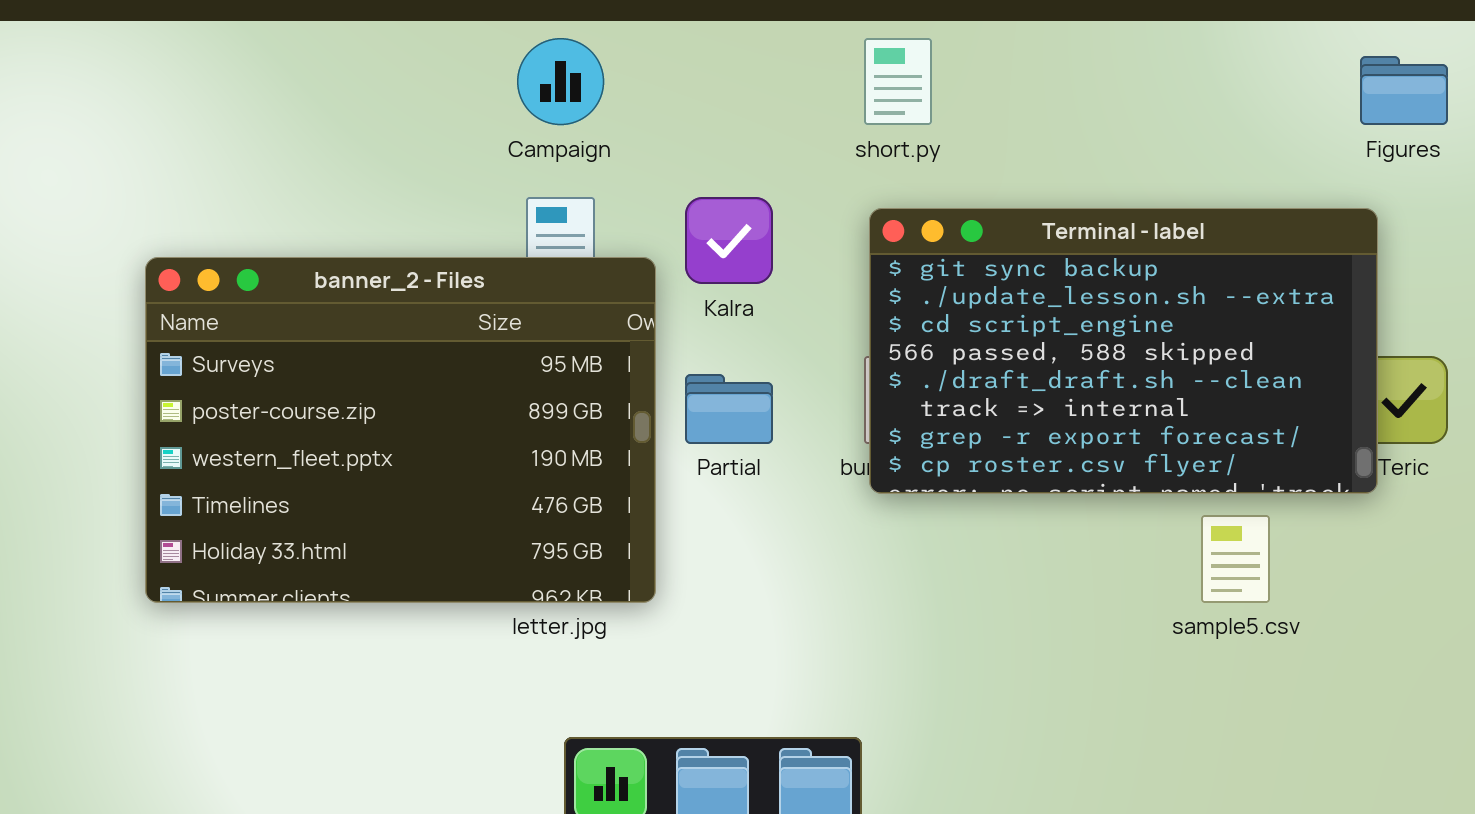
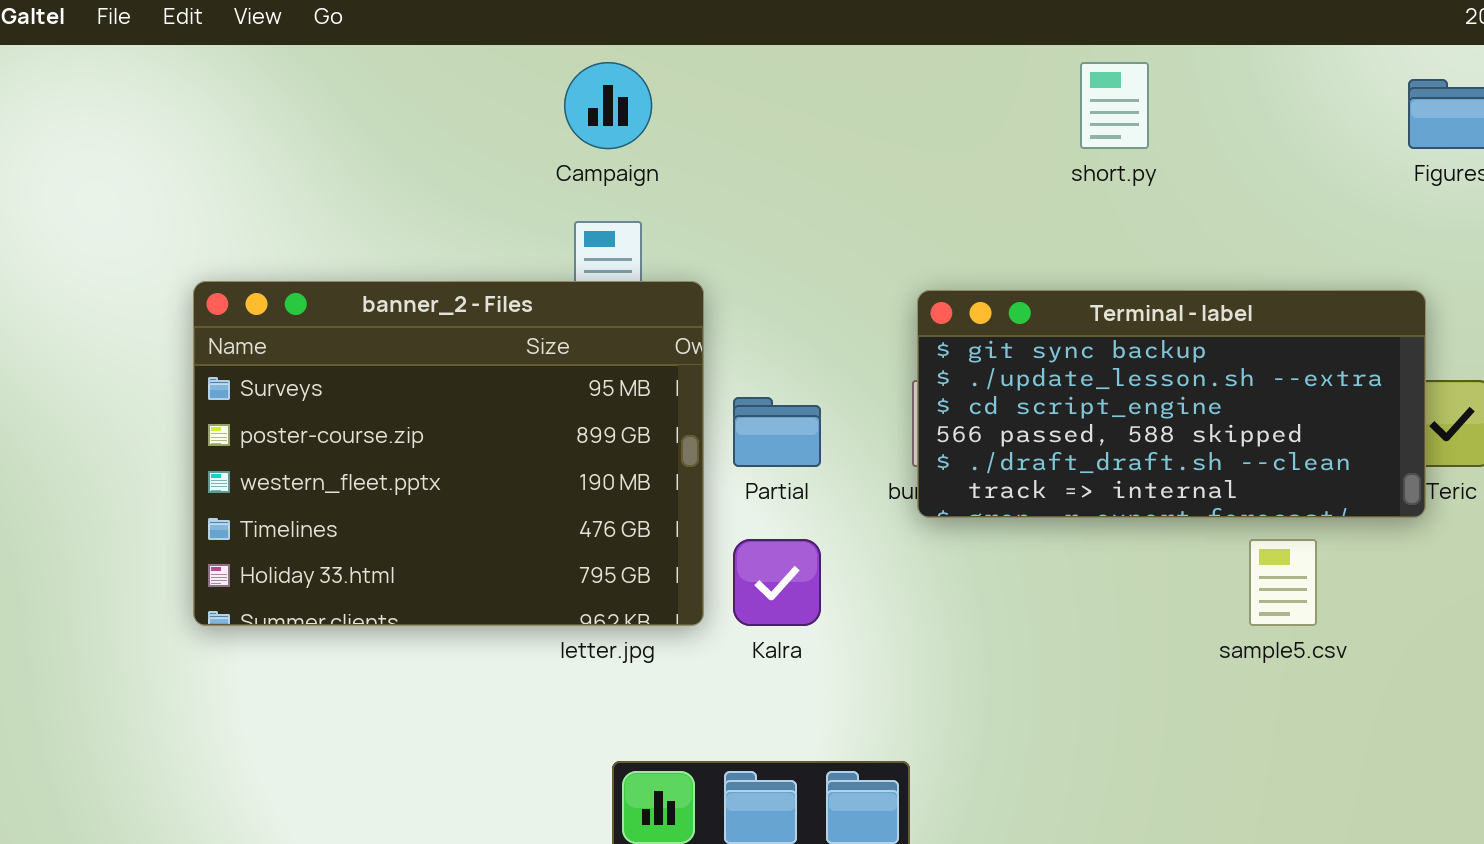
short.py: [864,38,932,125] -> [1080,62,1149,149], moved
Kalra: [685,197,773,284] -> [733,539,821,626], moved
Terminal - label: [869,208,1378,494] -> [917,290,1426,518], resized

